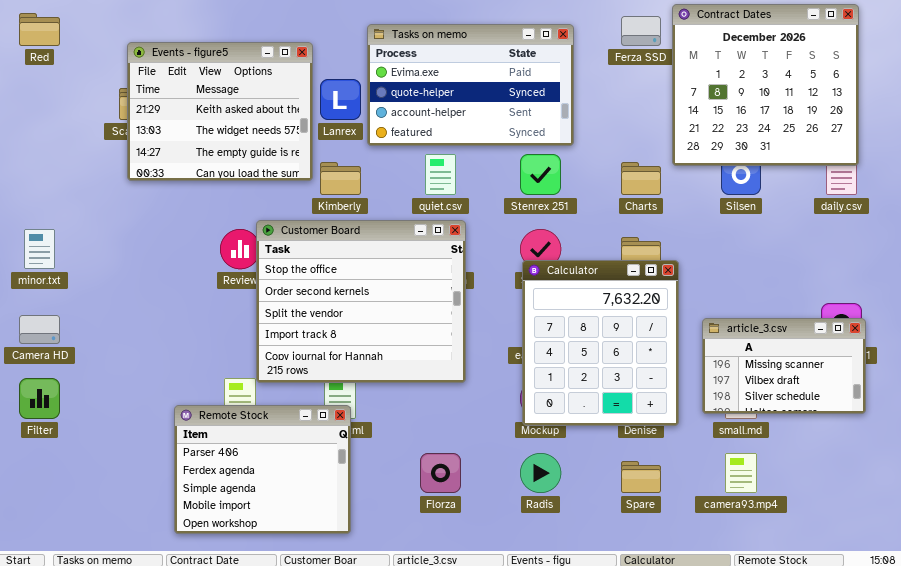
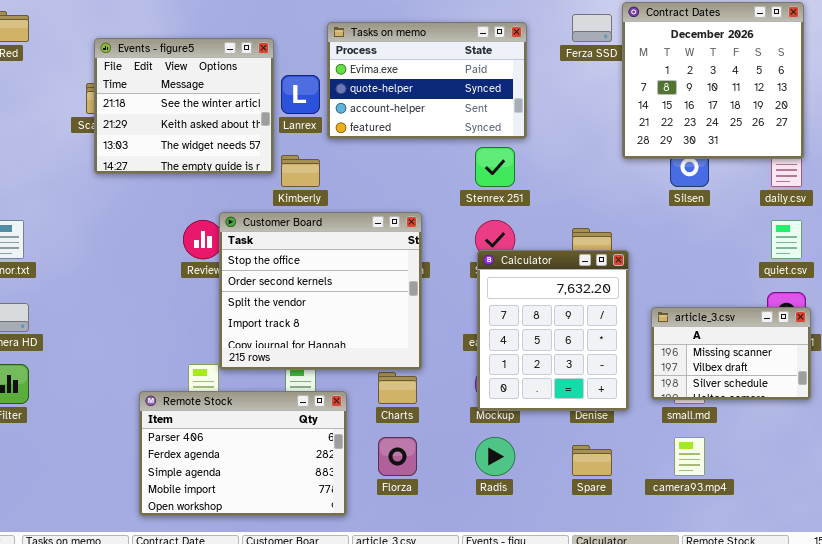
Events - figure5: [127,42,313,181] -> [94,38,274,174], scrolled up 1 row
quiet.csv: [425,154,456,195] -> [771,220,802,259], moved
Charts: [621,162,661,195] -> [378,372,417,404], moved
Remote Stock: [174,405,351,534] -> [139,391,347,516], resized

